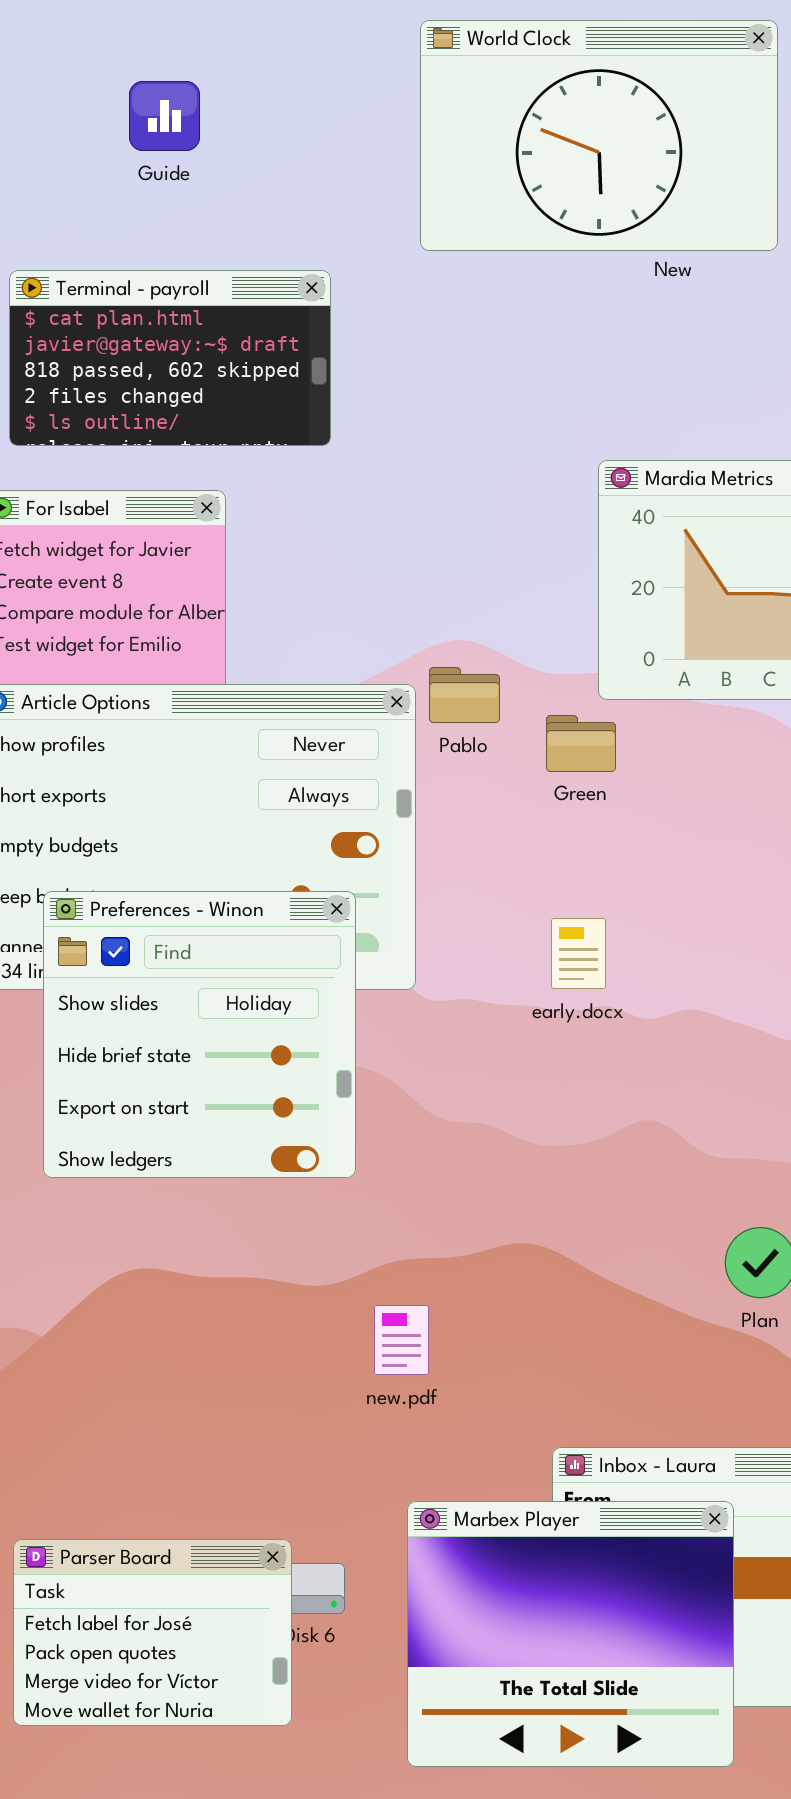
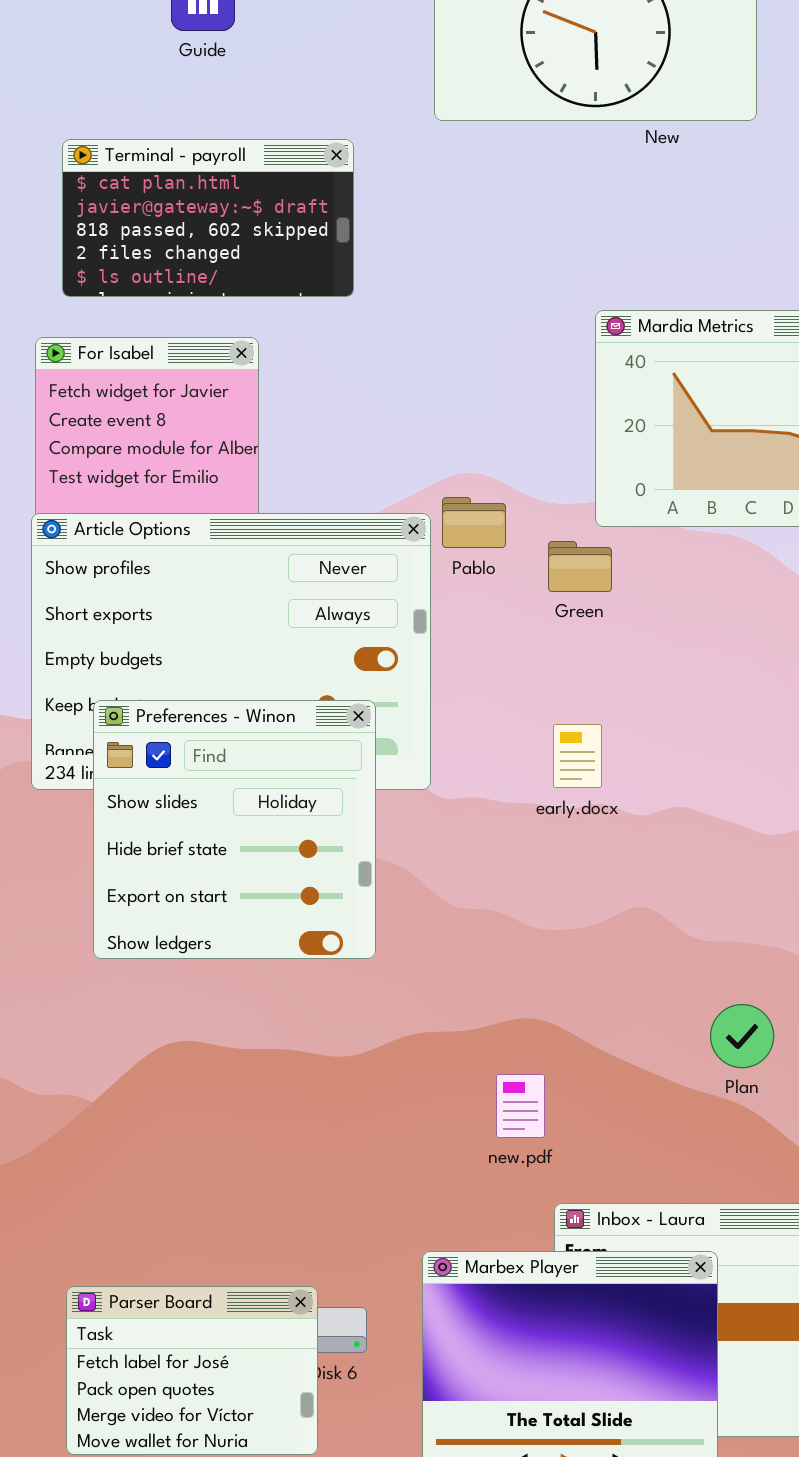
new.pdf: [374,1305,429,1375] -> [496,1074,545,1138], moved

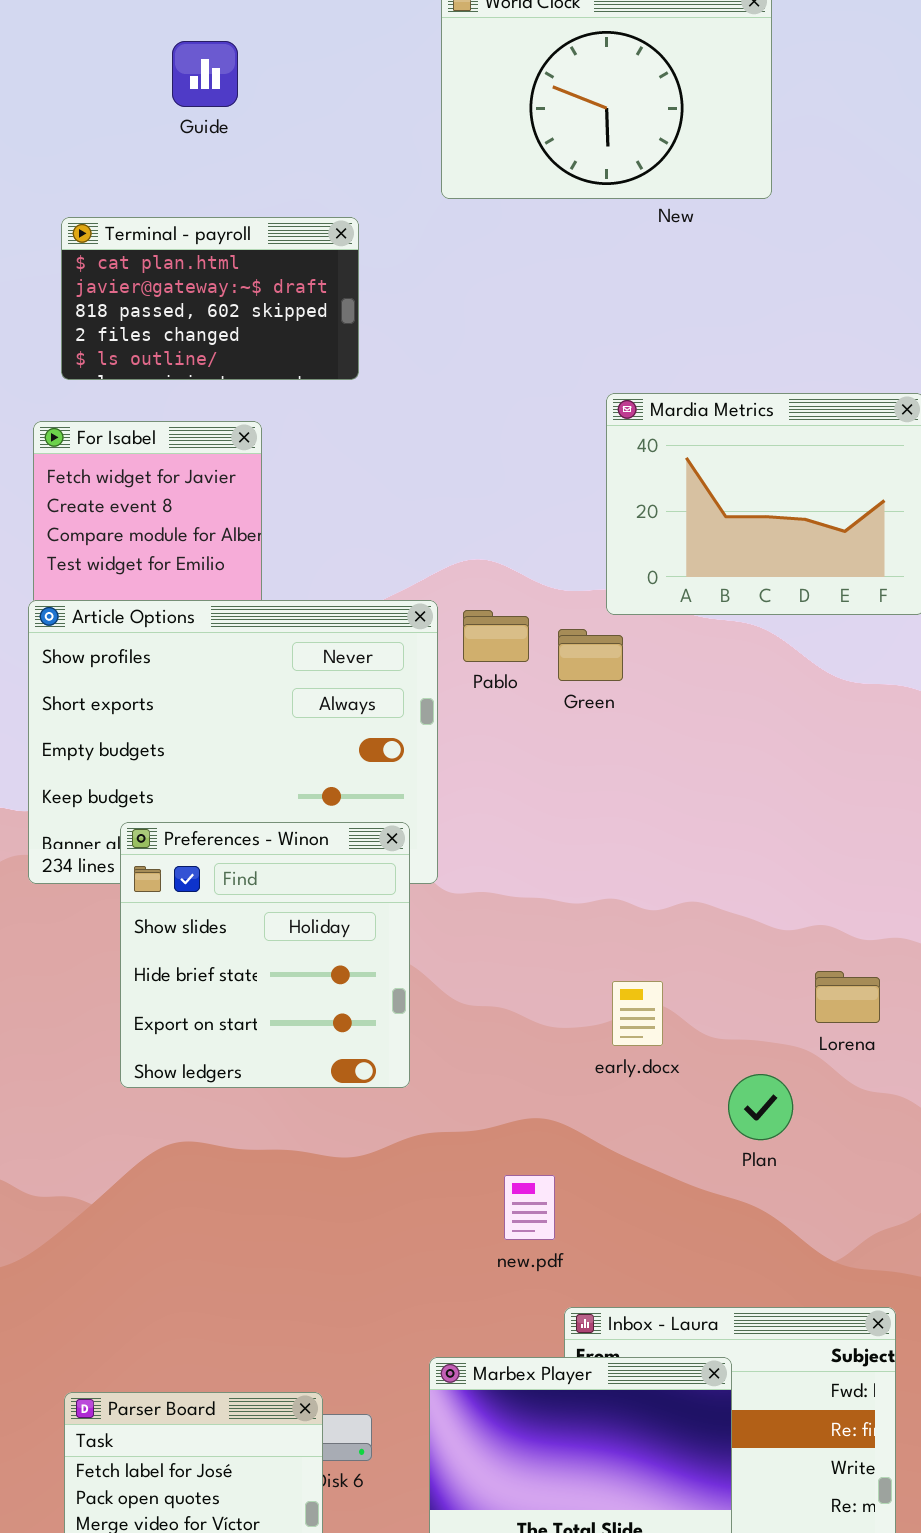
Pablo: [442,497,506,548] -> [463,610,529,662], moved
Preferences - Winon: [93,700,376,959] -> [120,822,410,1088], moved
early.docx: [553,724,602,788] -> [612,981,663,1046], moved
Plan: [710,1004,774,1068] -> [728,1074,793,1140], moved

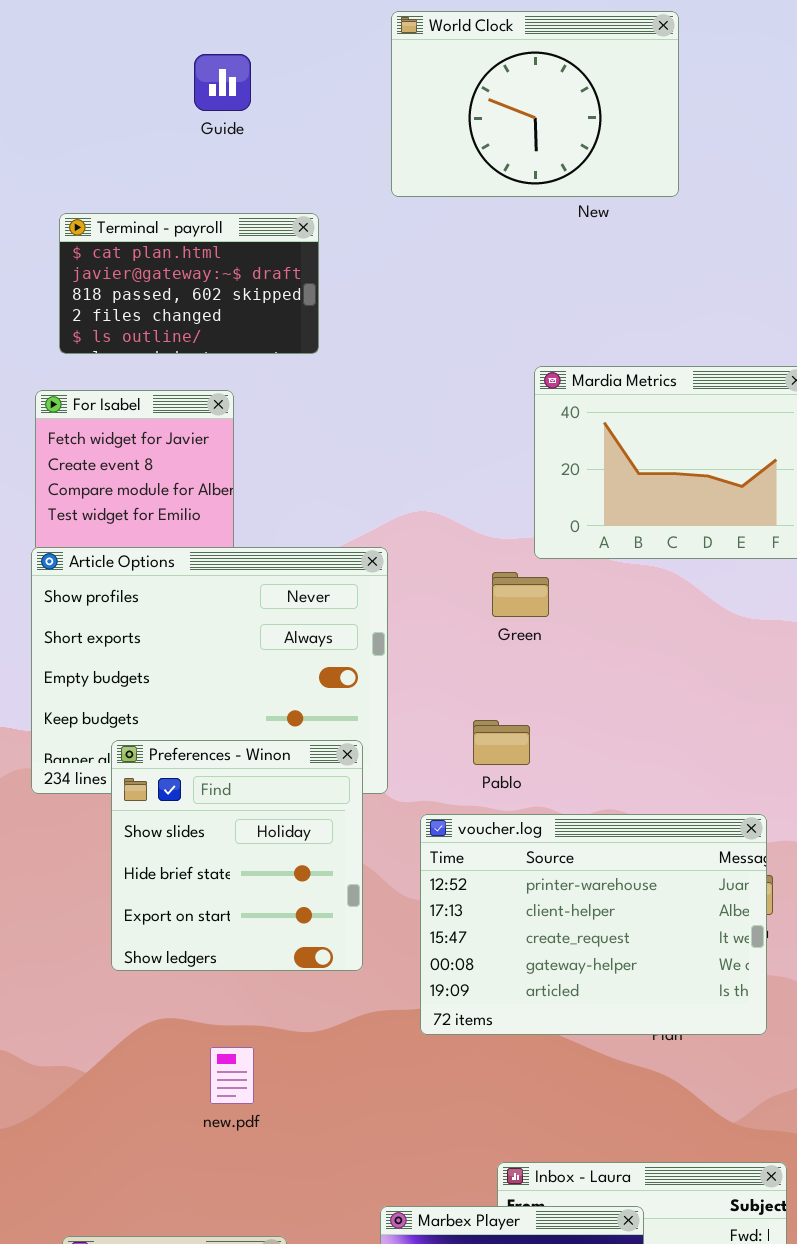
Guide: [172,41,238,107] -> [194,54,251,111], moved
Pablo: [463,610,529,662] -> [473,720,530,765], moved
voucher.log: none -> [420,814,767,1035], opened
new.pdf: [504,1175,555,1240] -> [210,1047,254,1104], moved

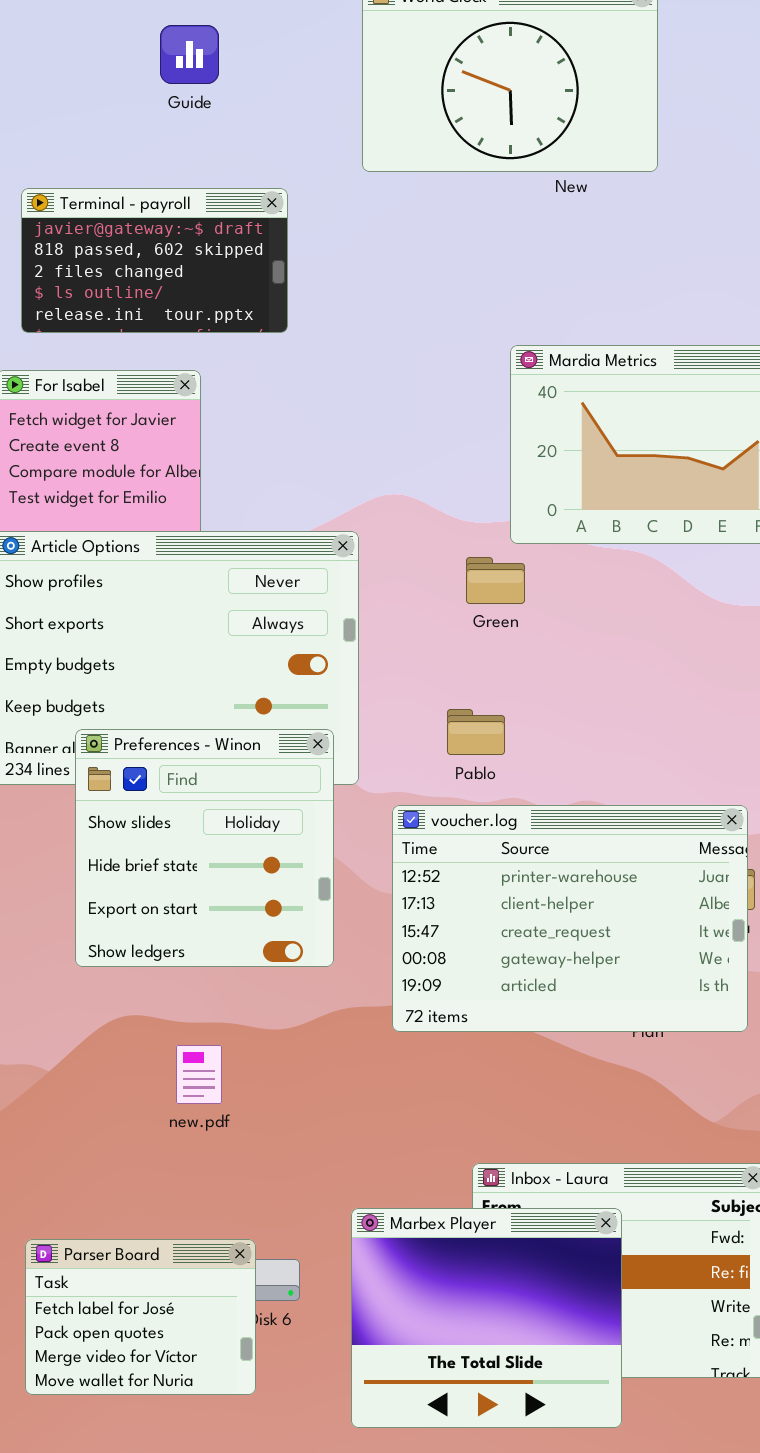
Terminal - payroll: [59,213,319,354] -> [21,188,288,333], scrolled down 1 row

